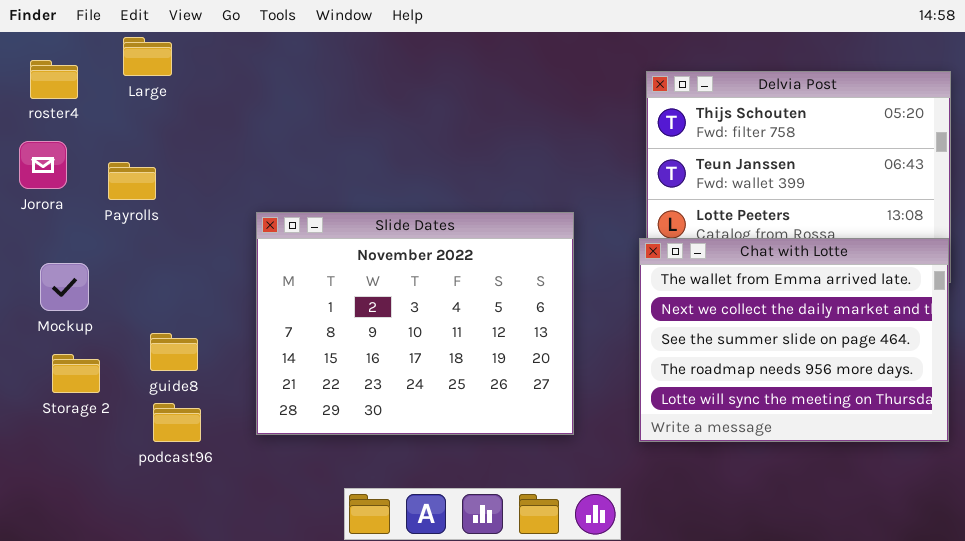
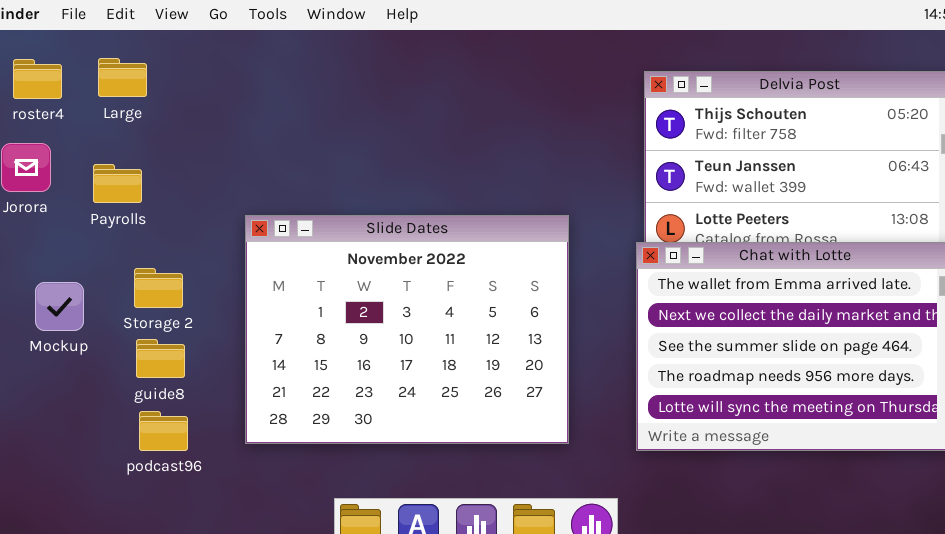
Large: [123,37,172,76] -> [98,58,147,97], moved
Mockup: [40,263,89,311] -> [35,282,84,331], moved
Storage 2: [52,354,100,393] -> [134,268,183,308], moved

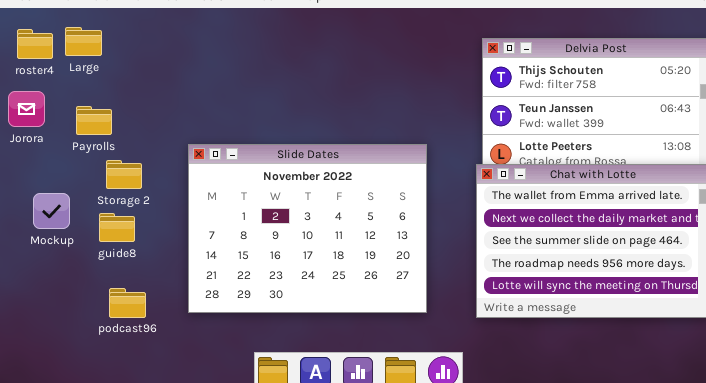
Large: [98,58,147,97] -> [65,27,102,56], moved
Storage 2: [134,268,183,308] -> [106,160,142,189], moved
guide8: [136,339,185,378] -> [99,213,135,242], moved

